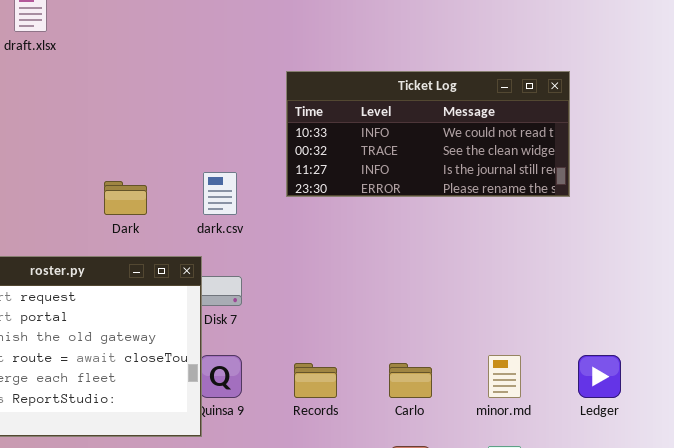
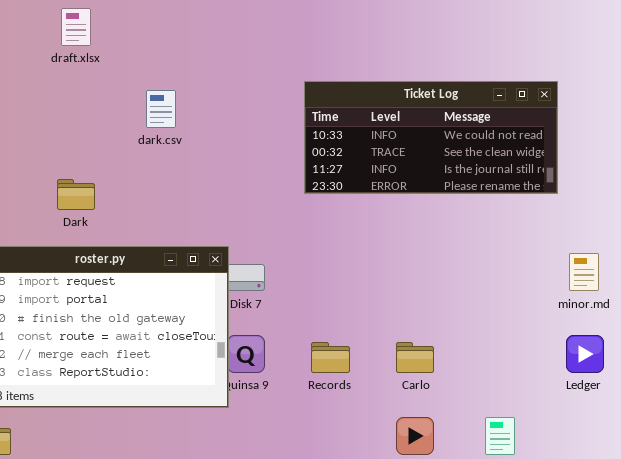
dark.csv: [203,172,237,215] -> [146,90,176,128], moved
Dark: [104,181,147,215] -> [57,179,95,210], moved
minor.md: [488,355,521,398] -> [569,253,599,291], moved

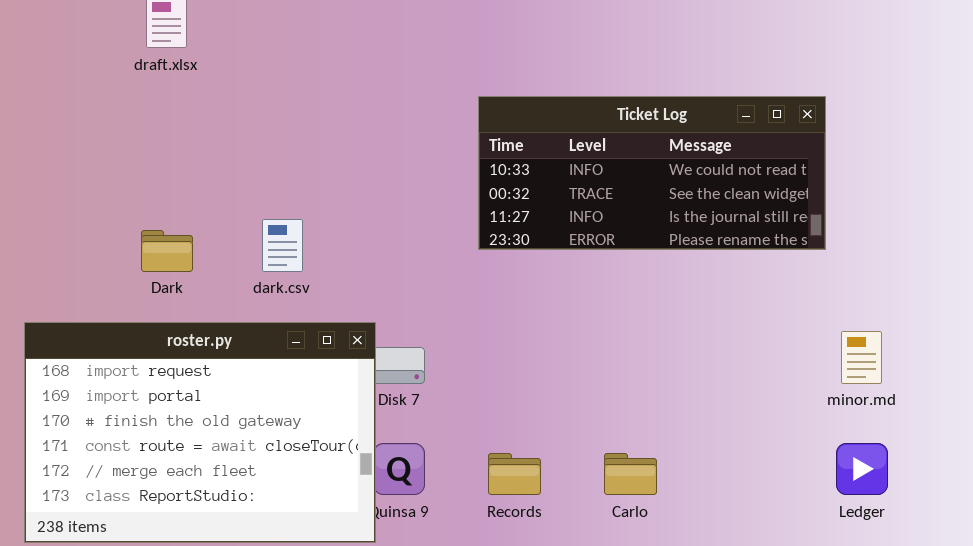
dark.csv: [146,90,176,128] -> [262,219,303,272], moved

